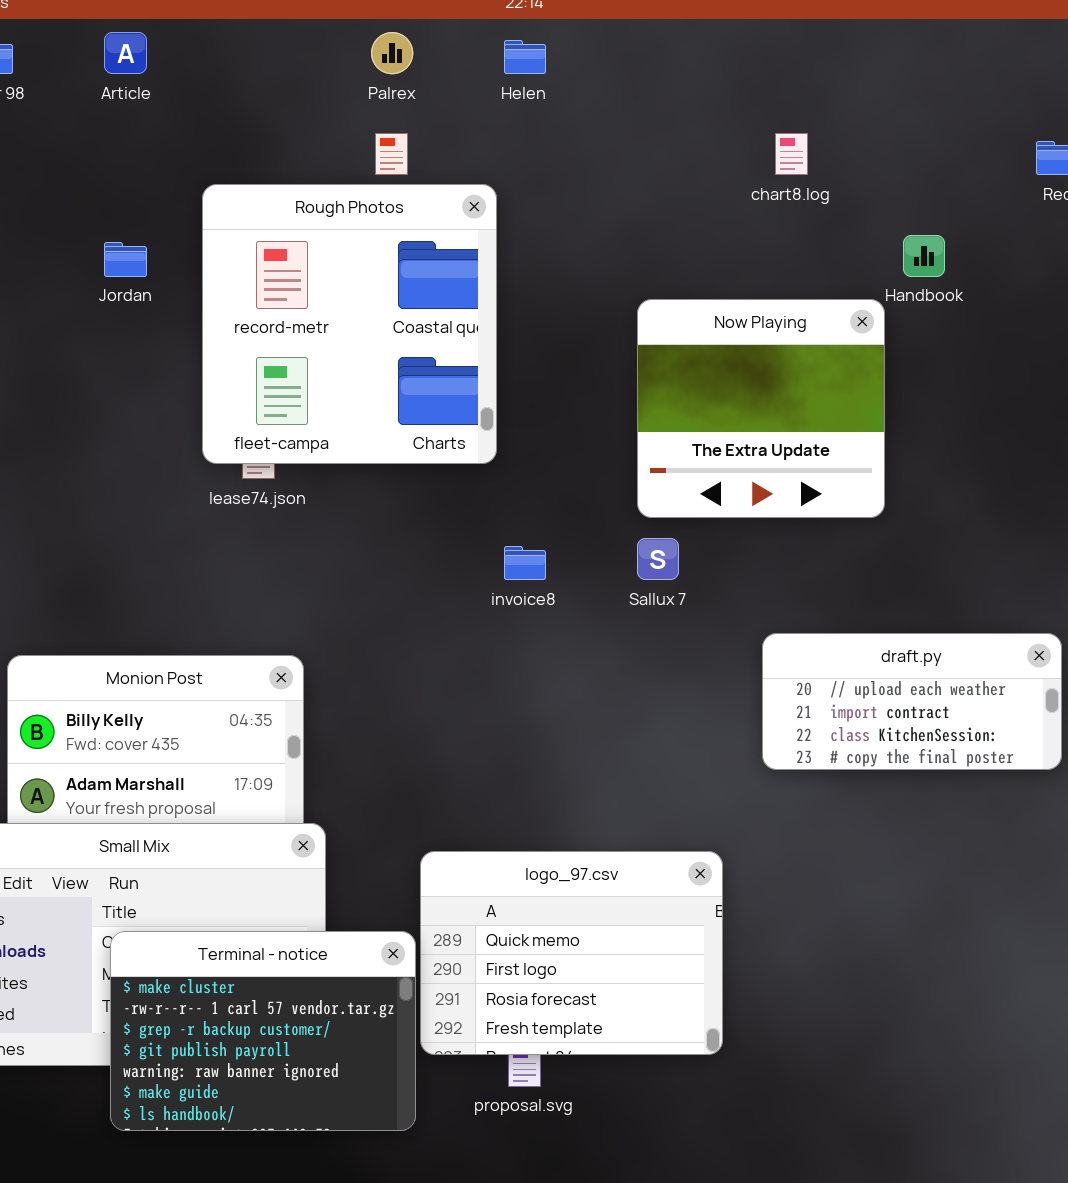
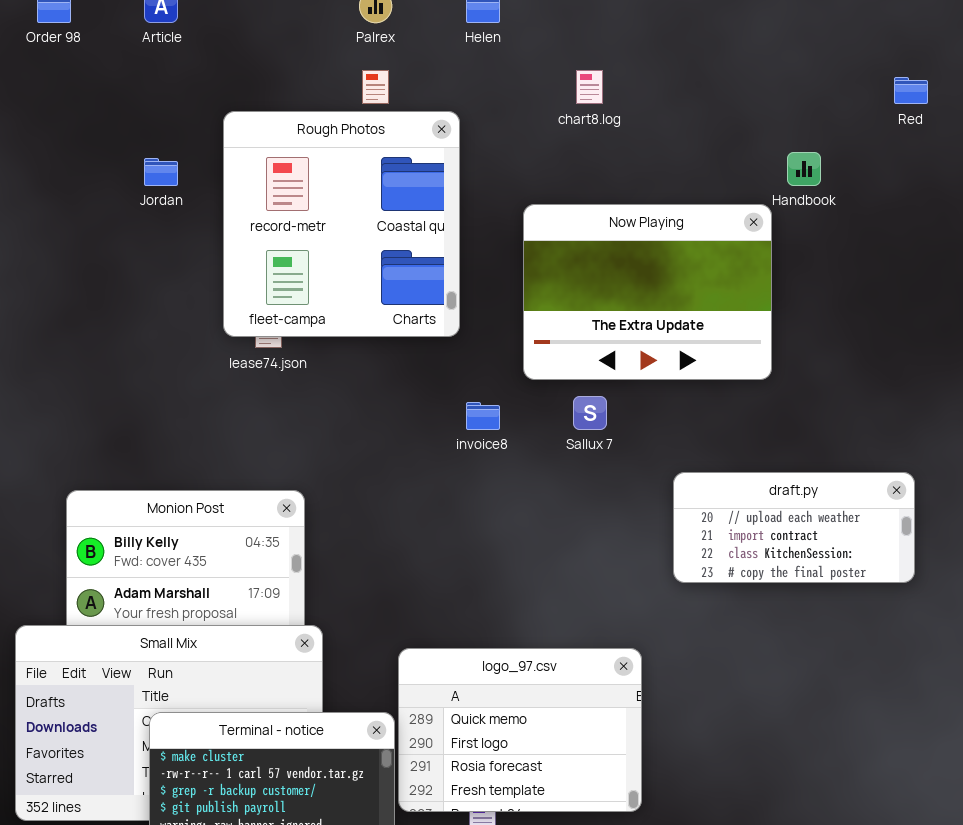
chart8.log: [775,133,808,175] -> [576,70,603,104], moved
Now Playing: [637,299,885,518] -> [523,204,772,380], resized

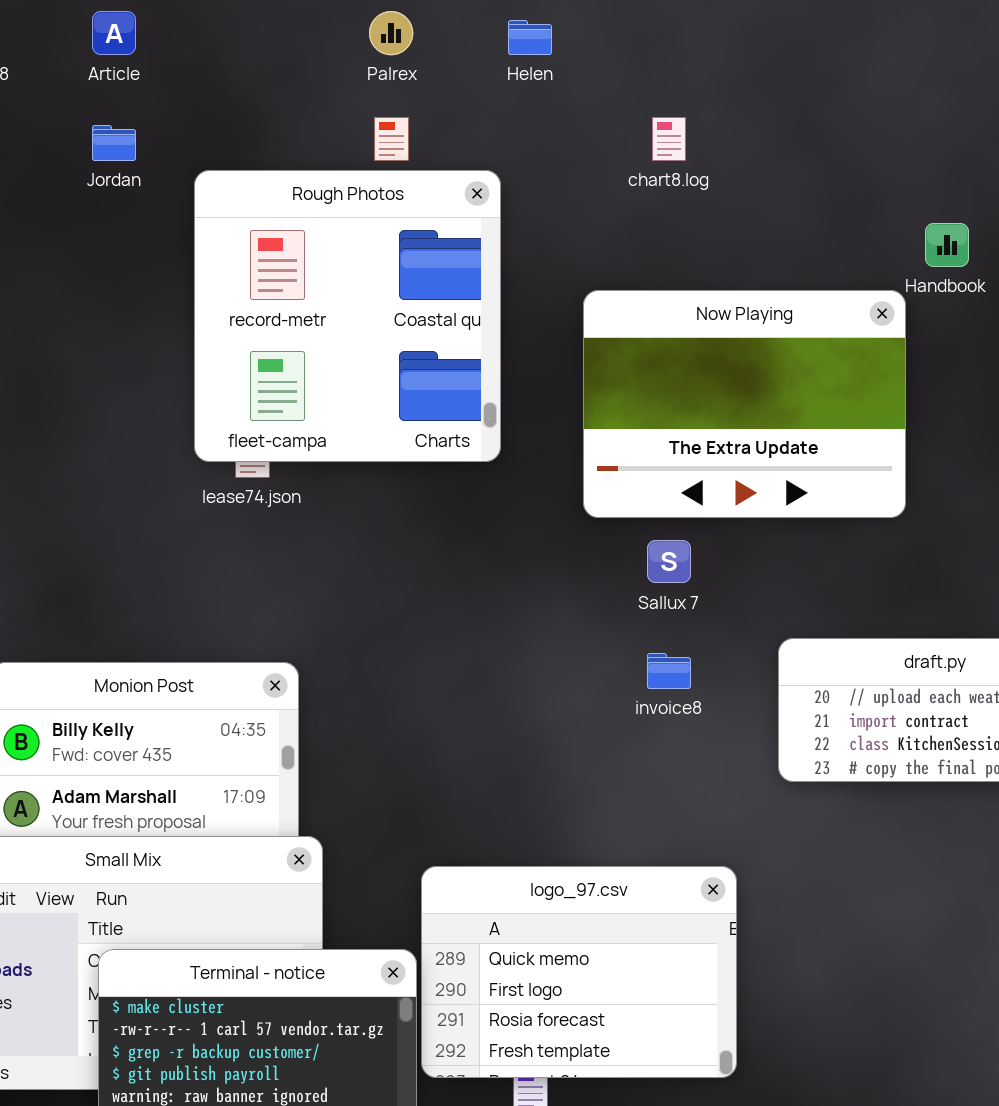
Jordan: [144,158,178,186] -> [92,125,136,161], moved
invoice8: [466,402,500,430] -> [647,653,691,689], moved

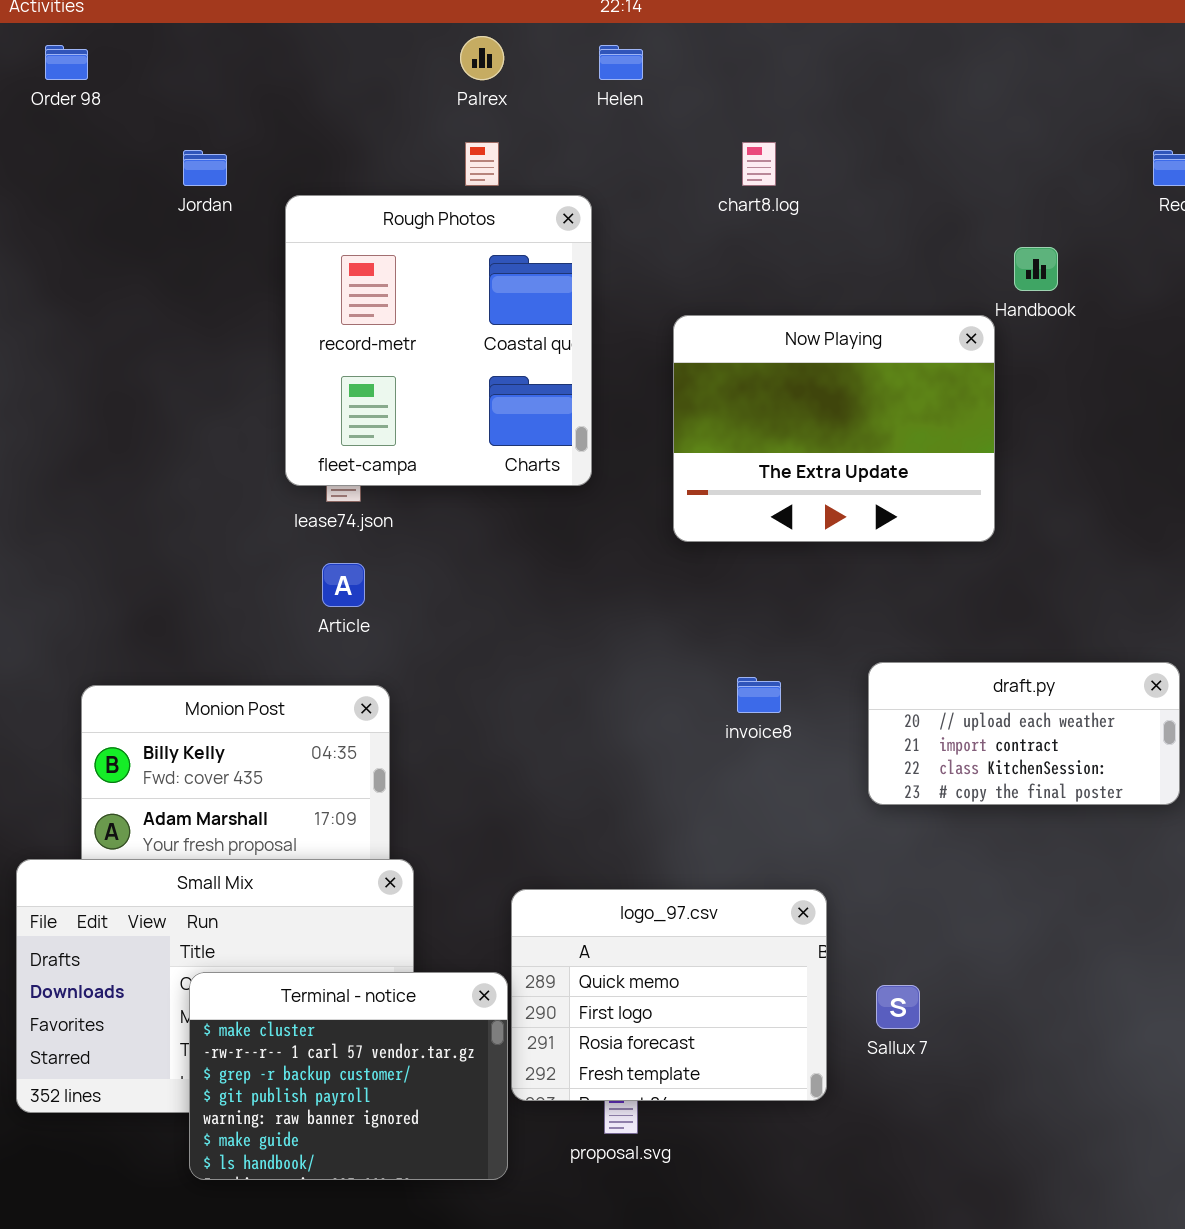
Article: [92,11,136,55] -> [322,563,365,607], moved
Sallux 7: [647,540,691,583] -> [876,985,920,1029], moved

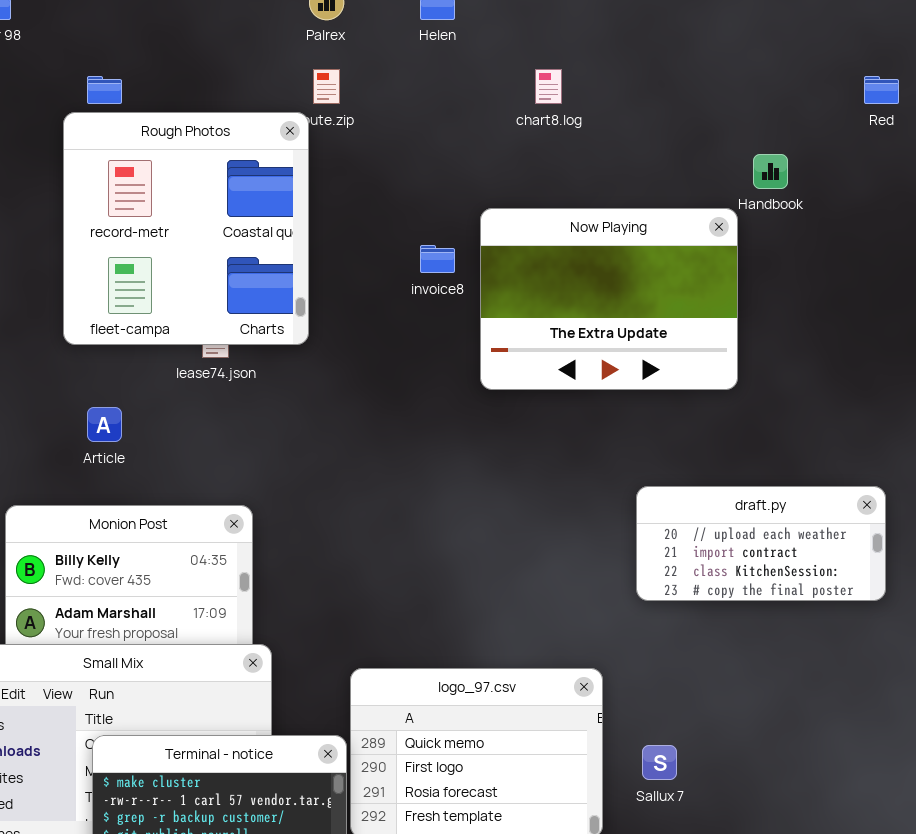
Rough Photos: [285,195,592,486] -> [63,112,309,345], moved
Article: [322,563,365,607] -> [87,407,122,442], moved
invoice8: [737,677,781,713] -> [420,245,455,273], moved

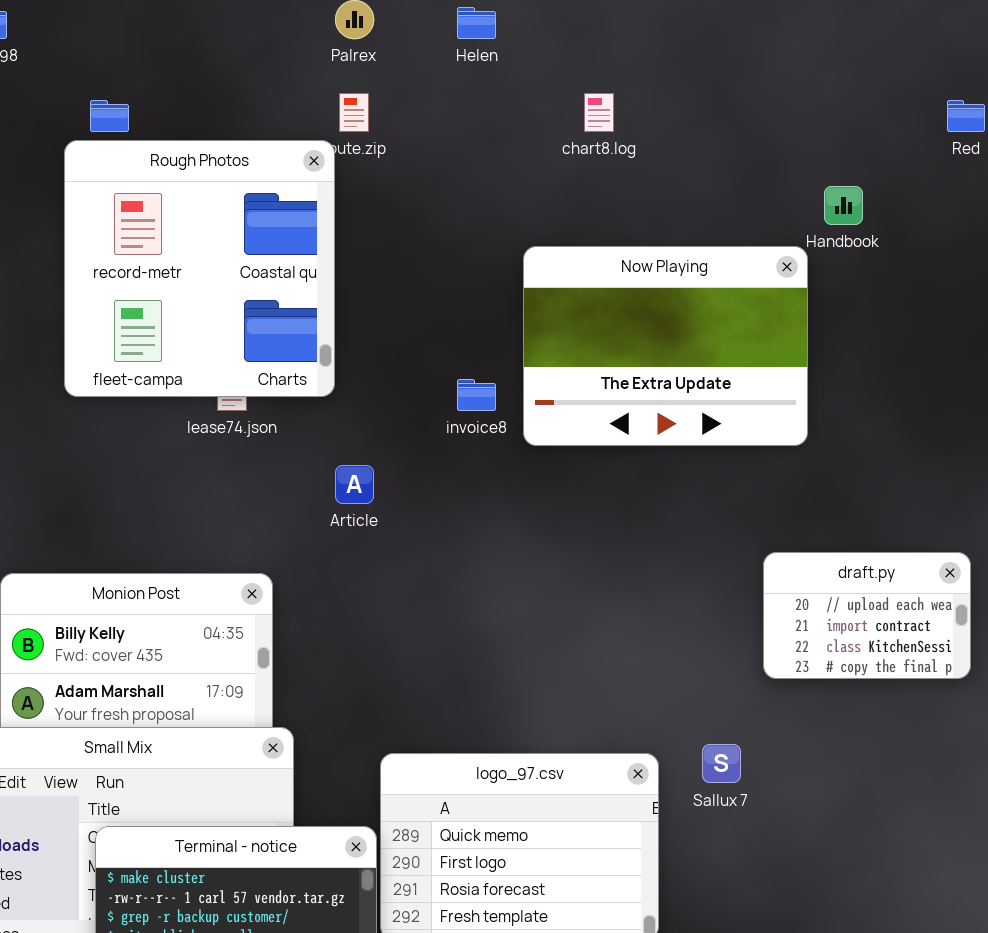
invoice8: [420,245,455,273] -> [457,379,496,411], moved
Article: [87,407,122,442] -> [335,465,374,504], moved
draft.py: [636,486,886,601] -> [763,552,971,679], resized
Sallux 7: [642,745,677,780] -> [702,744,741,783], moved

